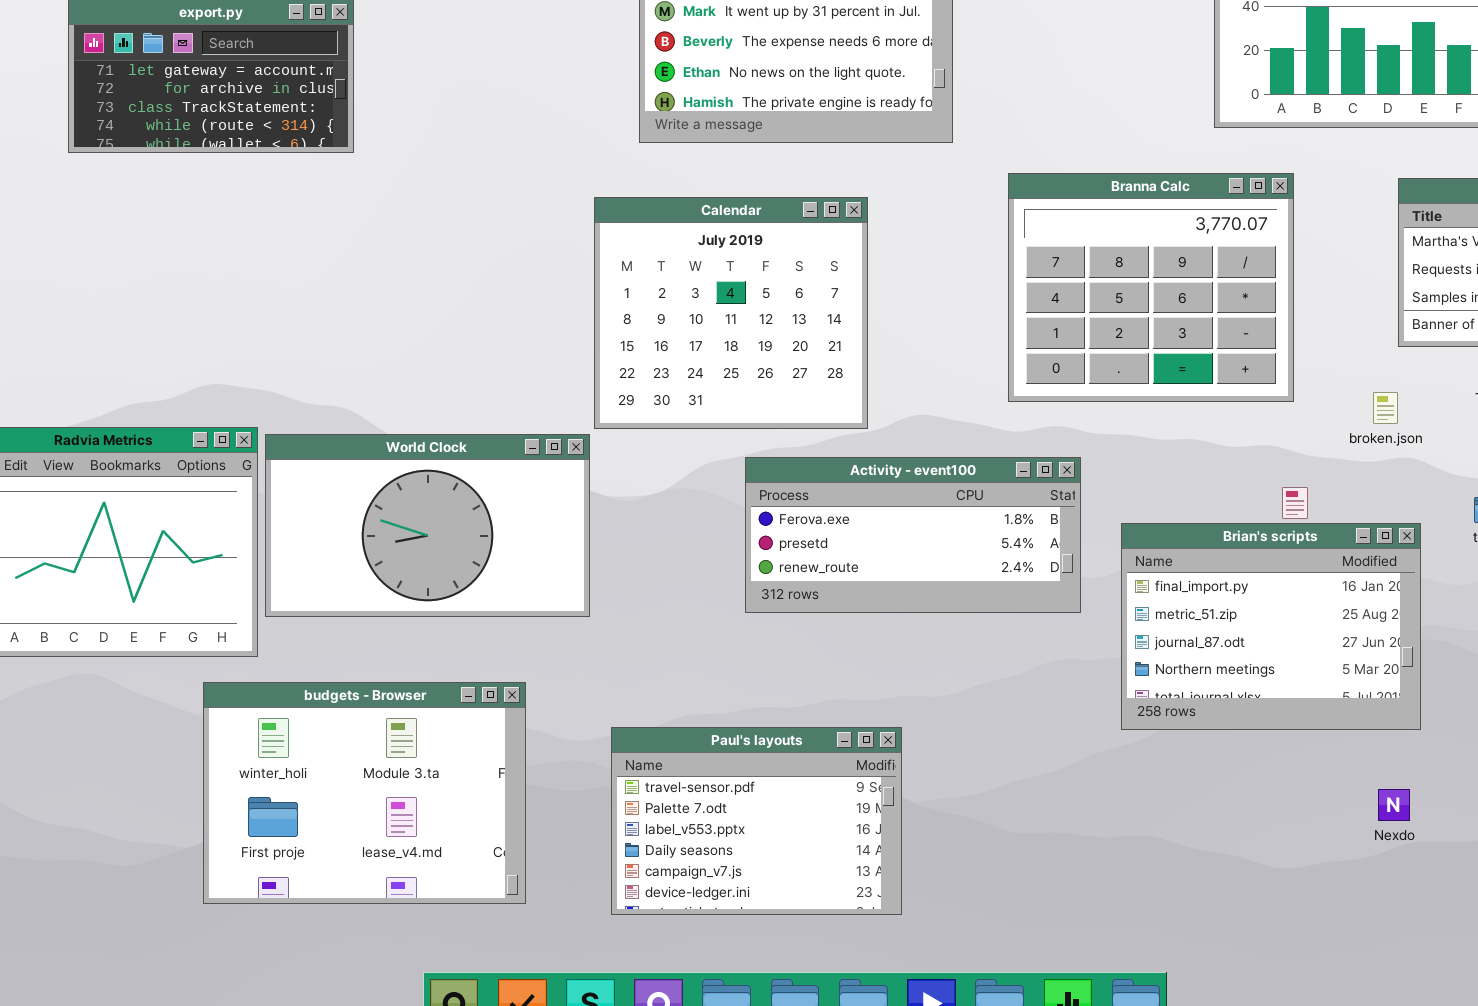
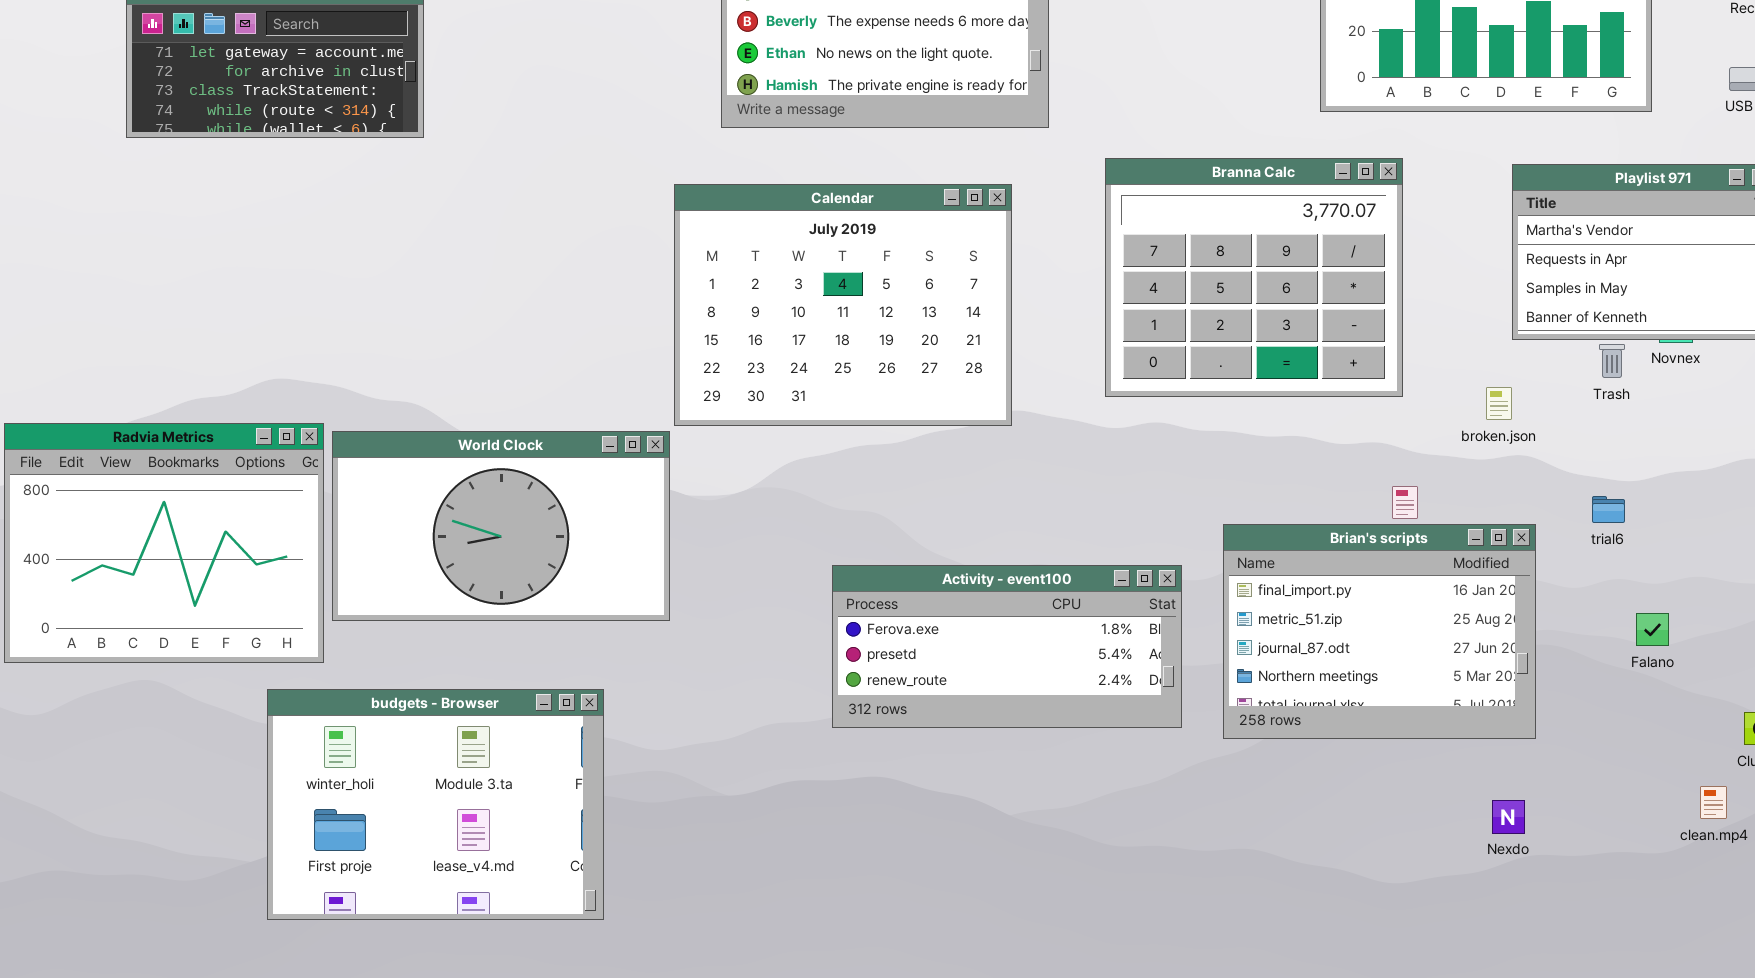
Calendar: [594,197,868,429] -> [674,184,1012,426], resized
Activity - event100: [745,457,1081,613] -> [832,565,1182,728], moved
Paul's layouts: [611,727,902,915] -> none, closed

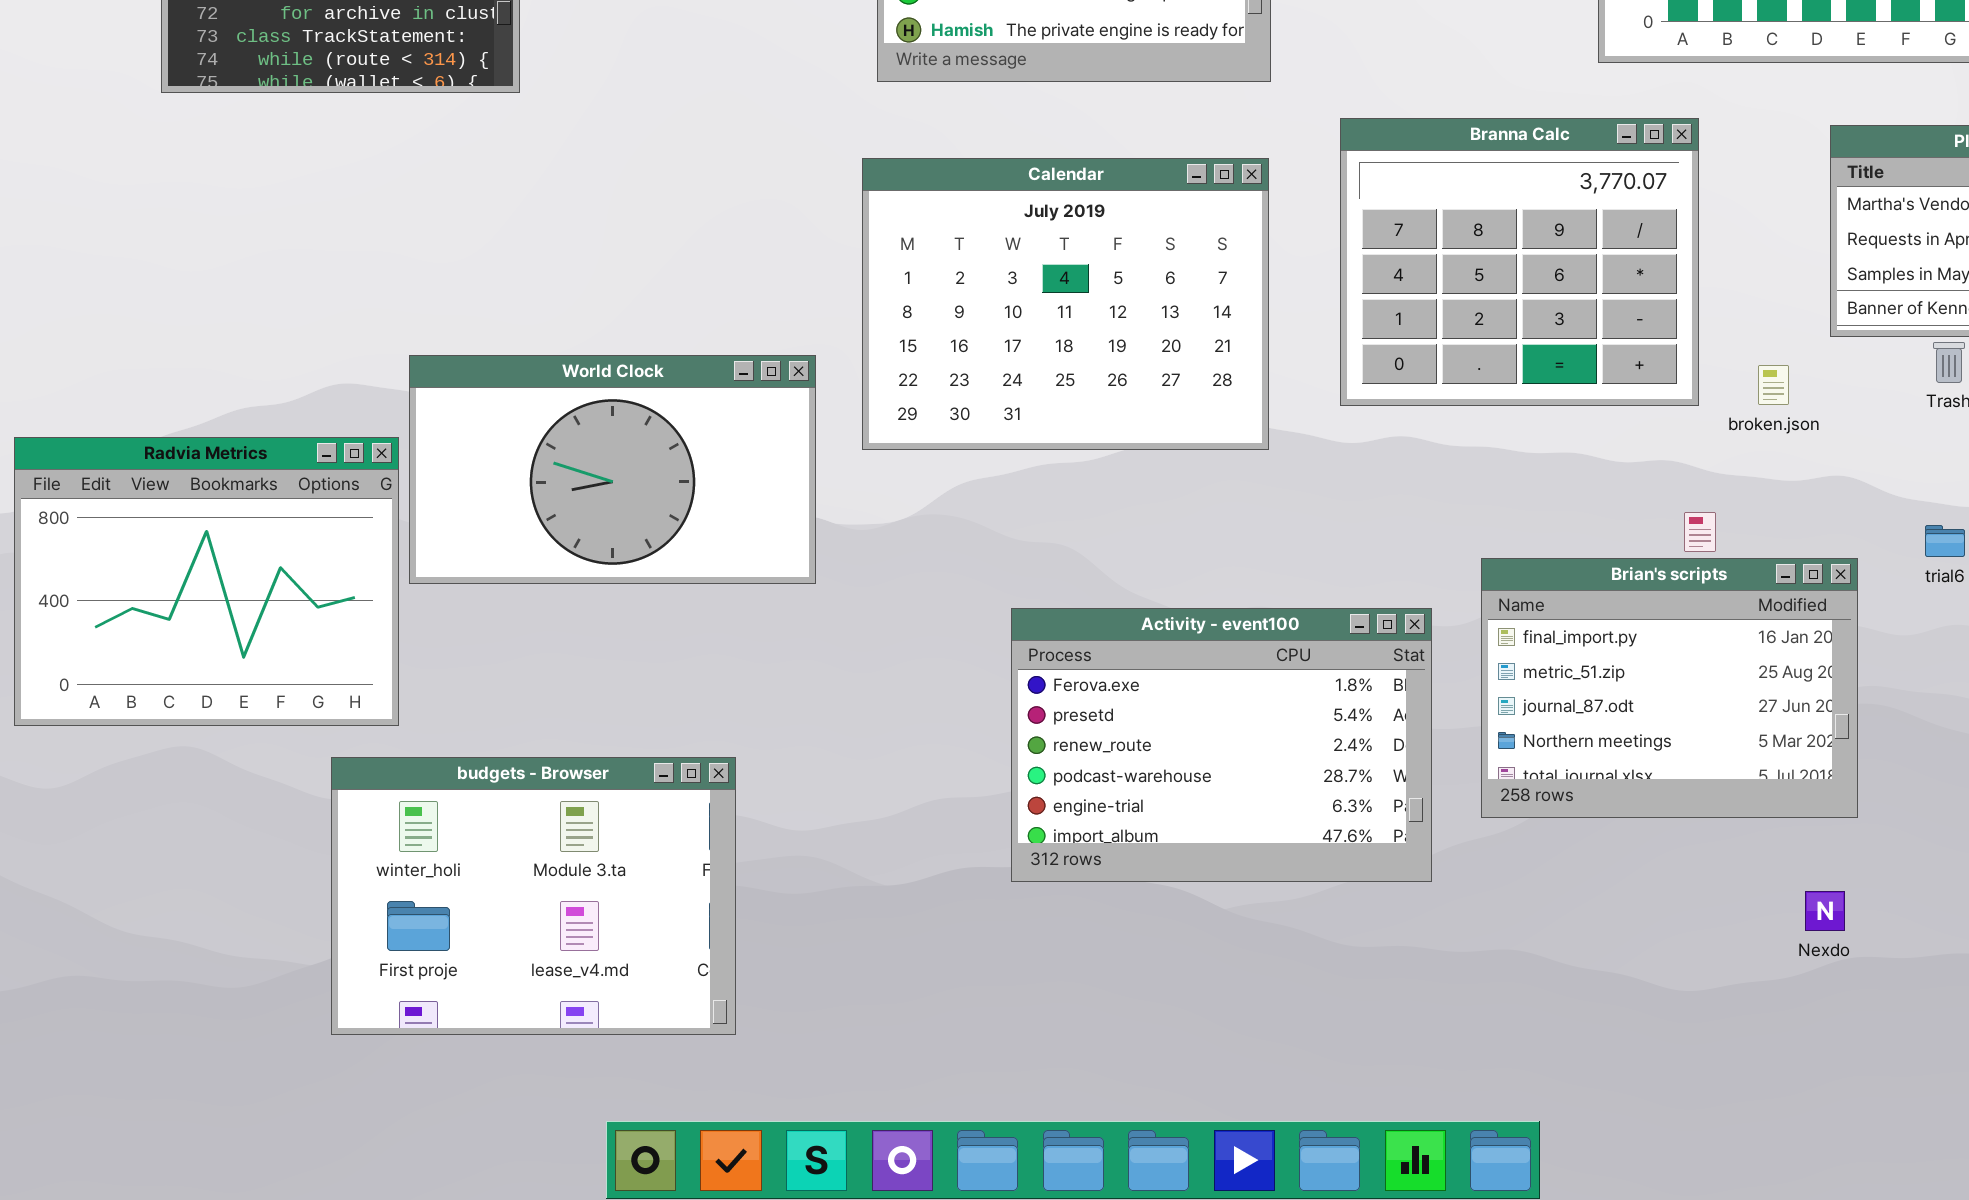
Calendar: [674,184,1012,426] -> [862,158,1269,450], moved
broken.json: [1486,387,1512,420] -> [1758,365,1789,405], moved
World Clock: [332,431,670,621] -> [409,355,816,584], moved
Activity - event100: [832,565,1182,728] -> [1011,608,1432,882], resized

